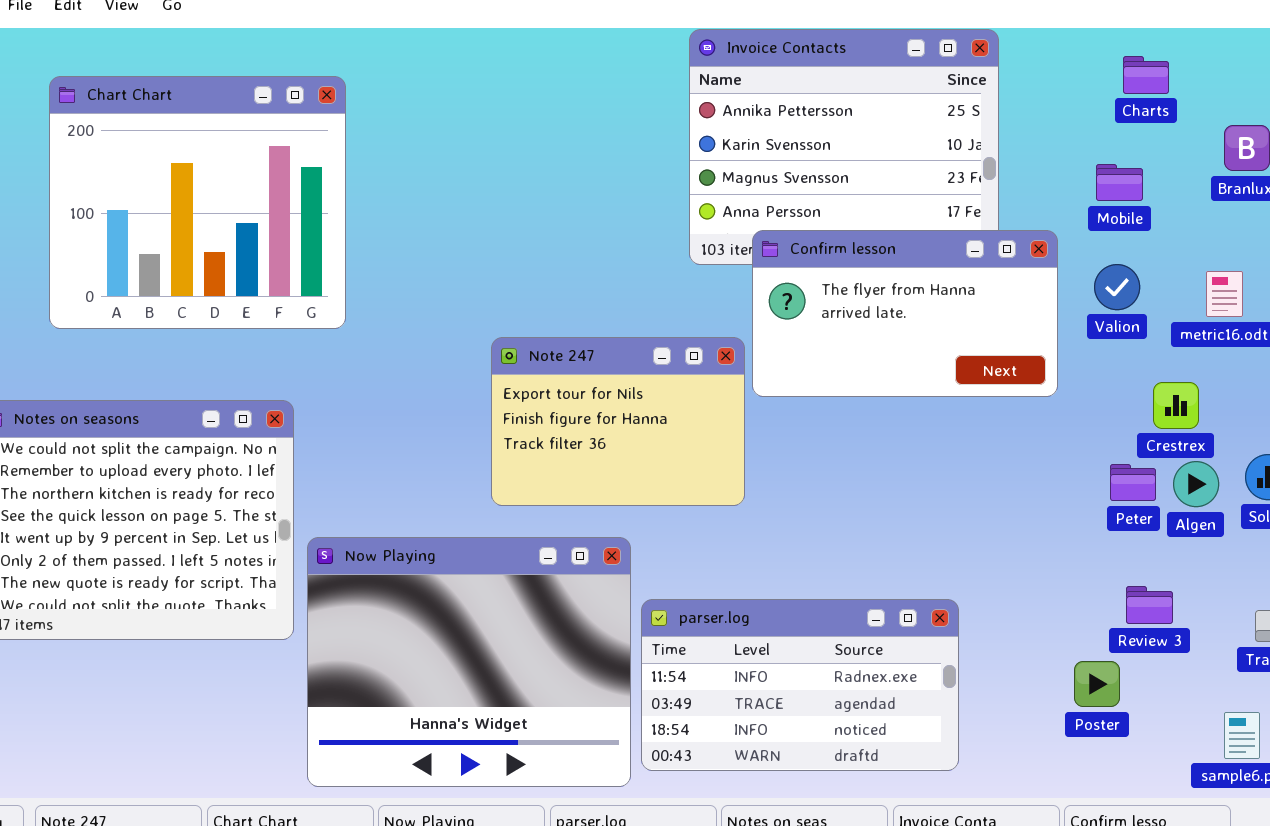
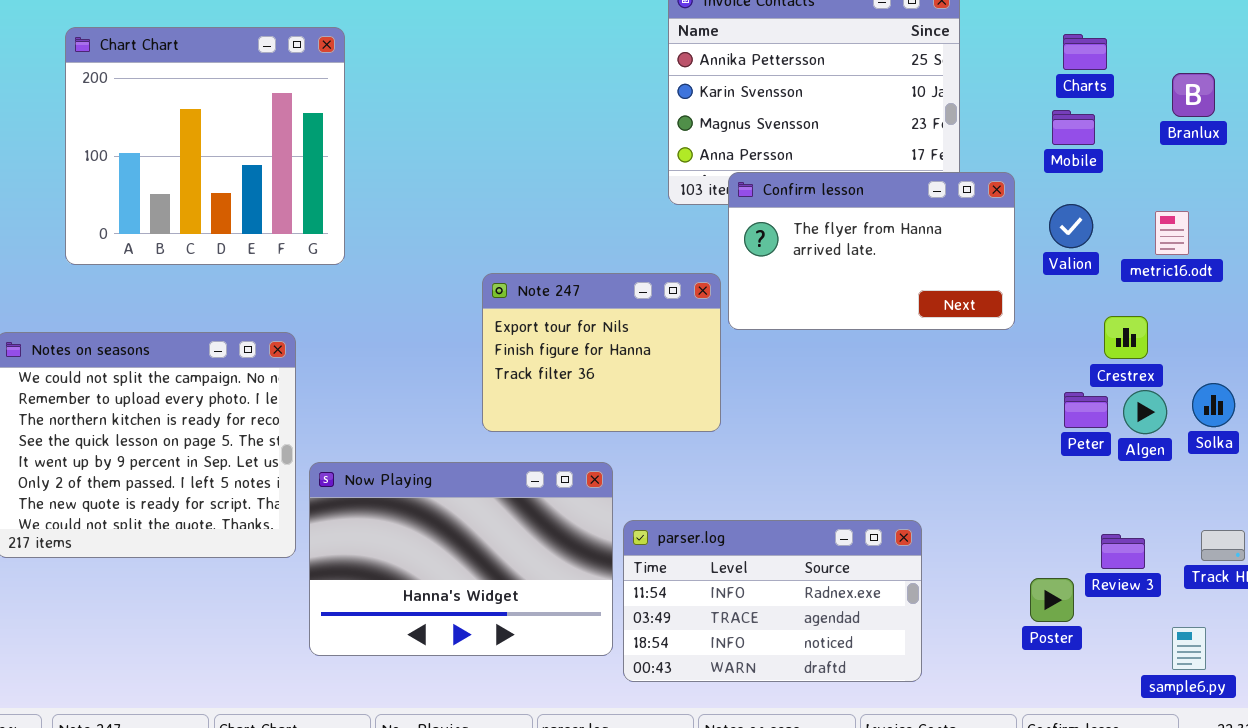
Charts: [1123,56,1169,94] -> [1063,34,1107,70], moved
Now Playing: [307,537,631,787] -> [309,462,613,656], resized
Review 3: [1126,586,1173,624] -> [1101,534,1145,569], moved

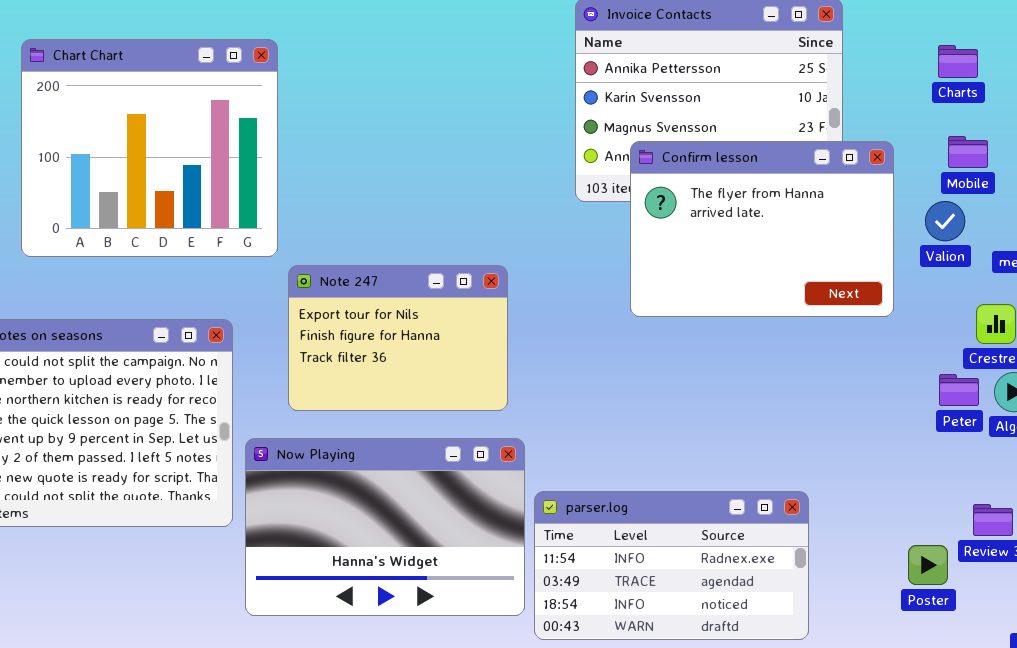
Mobile: [1052,110,1095,145] -> [948,136,988,168], moved
Confirm lesson: [728,172,1015,330] -> [630,141,894,317], resized
Note 247: [482,273,721,432] -> [288,265,508,411], moved

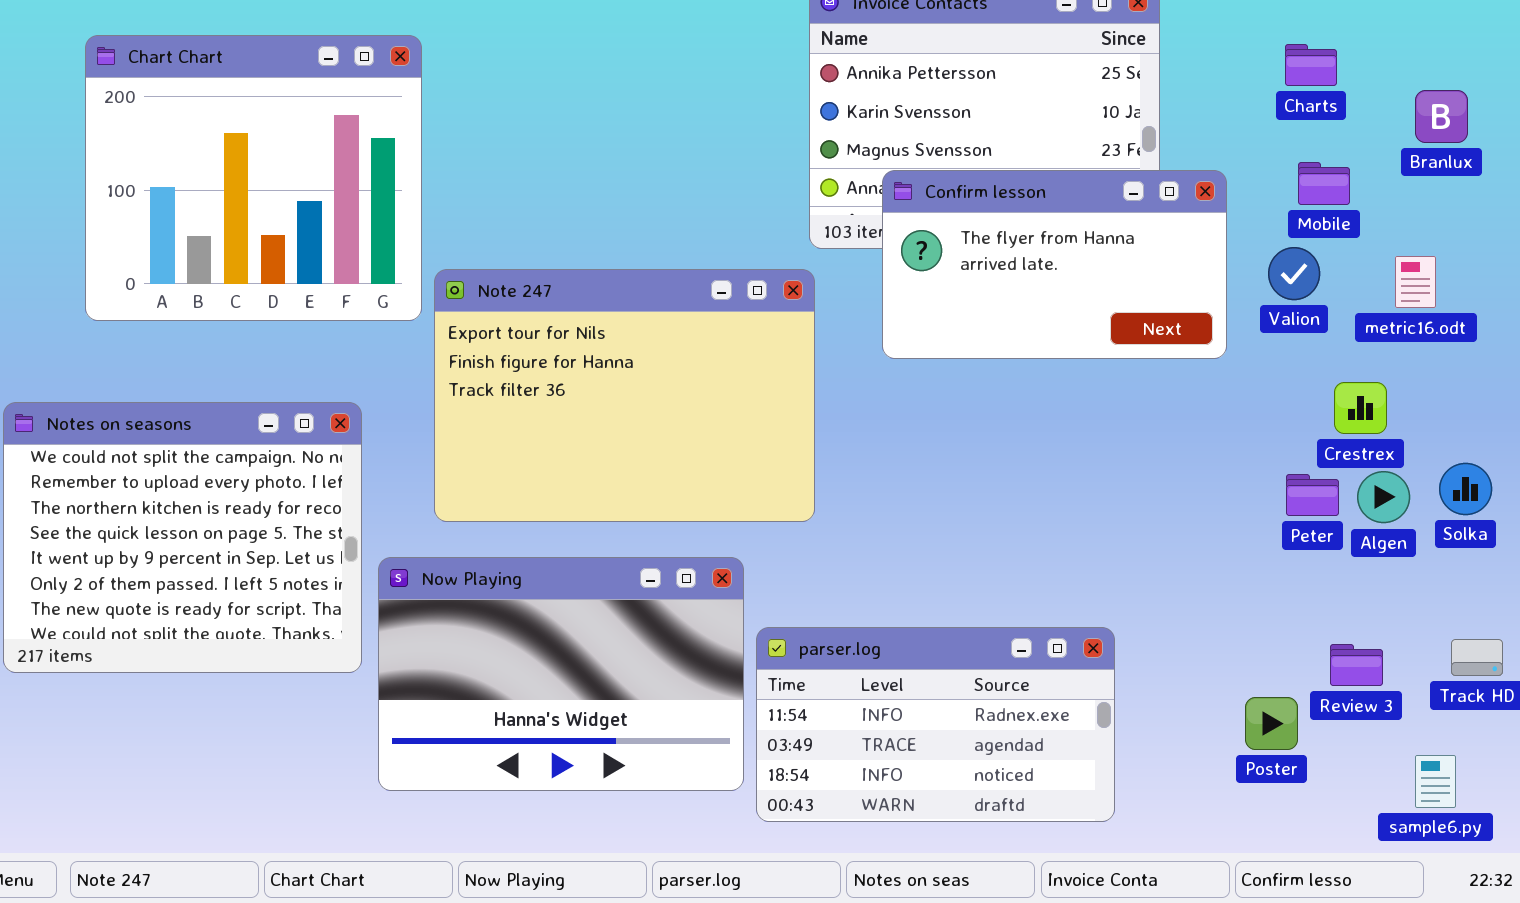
Confirm lesson: [630,141,894,317] -> [882,170,1227,359], resized
Note 247: [288,265,508,411] -> [434,269,815,522], resized

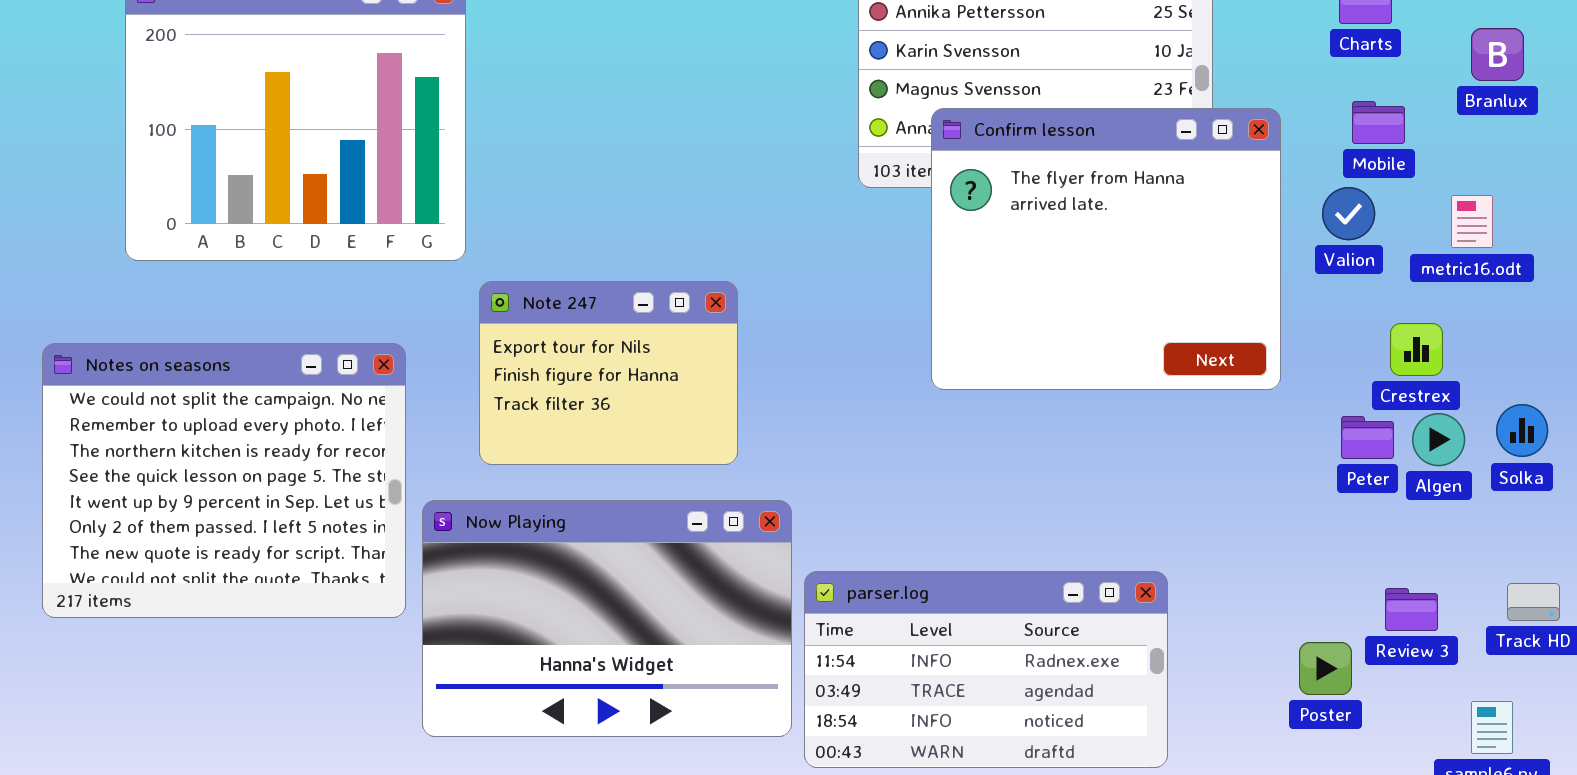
Confirm lesson: [882,170,1227,359] -> [931,108,1281,390], resized
Note 247: [434,269,815,522] -> [479,281,738,465], resized

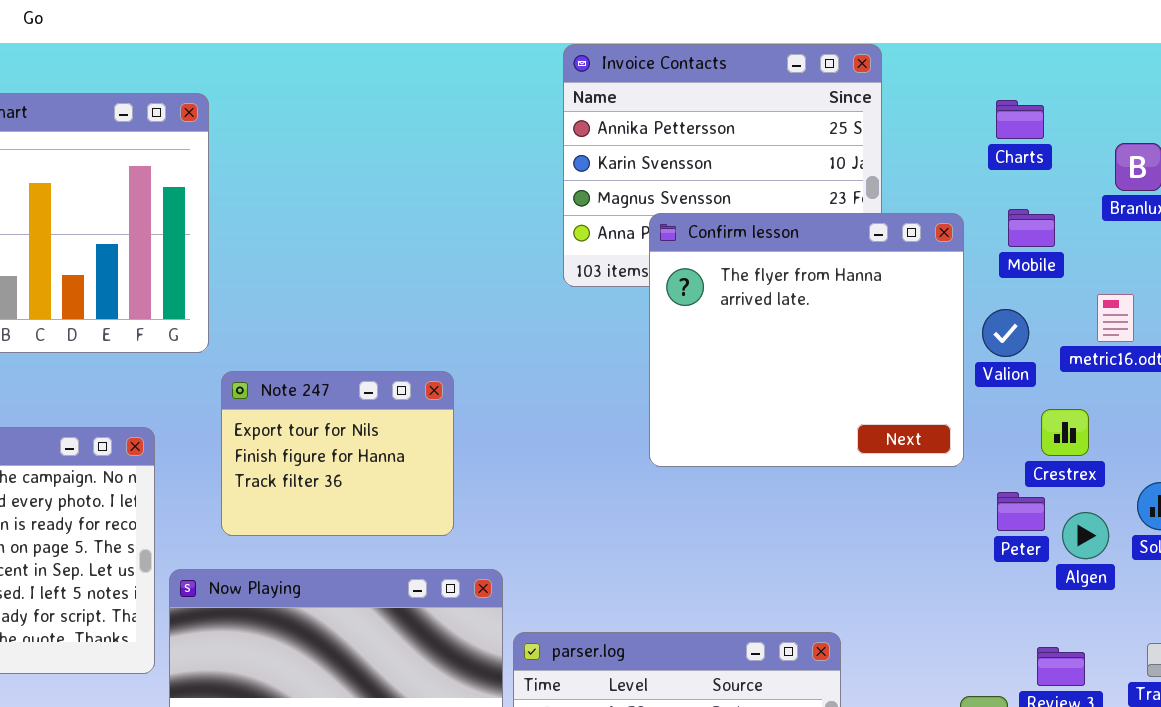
Confirm lesson: [931,108,1281,390] -> [649,213,964,467], moved
Valion: [1322,187,1375,240] -> [982,309,1029,357], moved
Algen: [1412,413,1465,466] -> [1062,512,1109,559], moved

